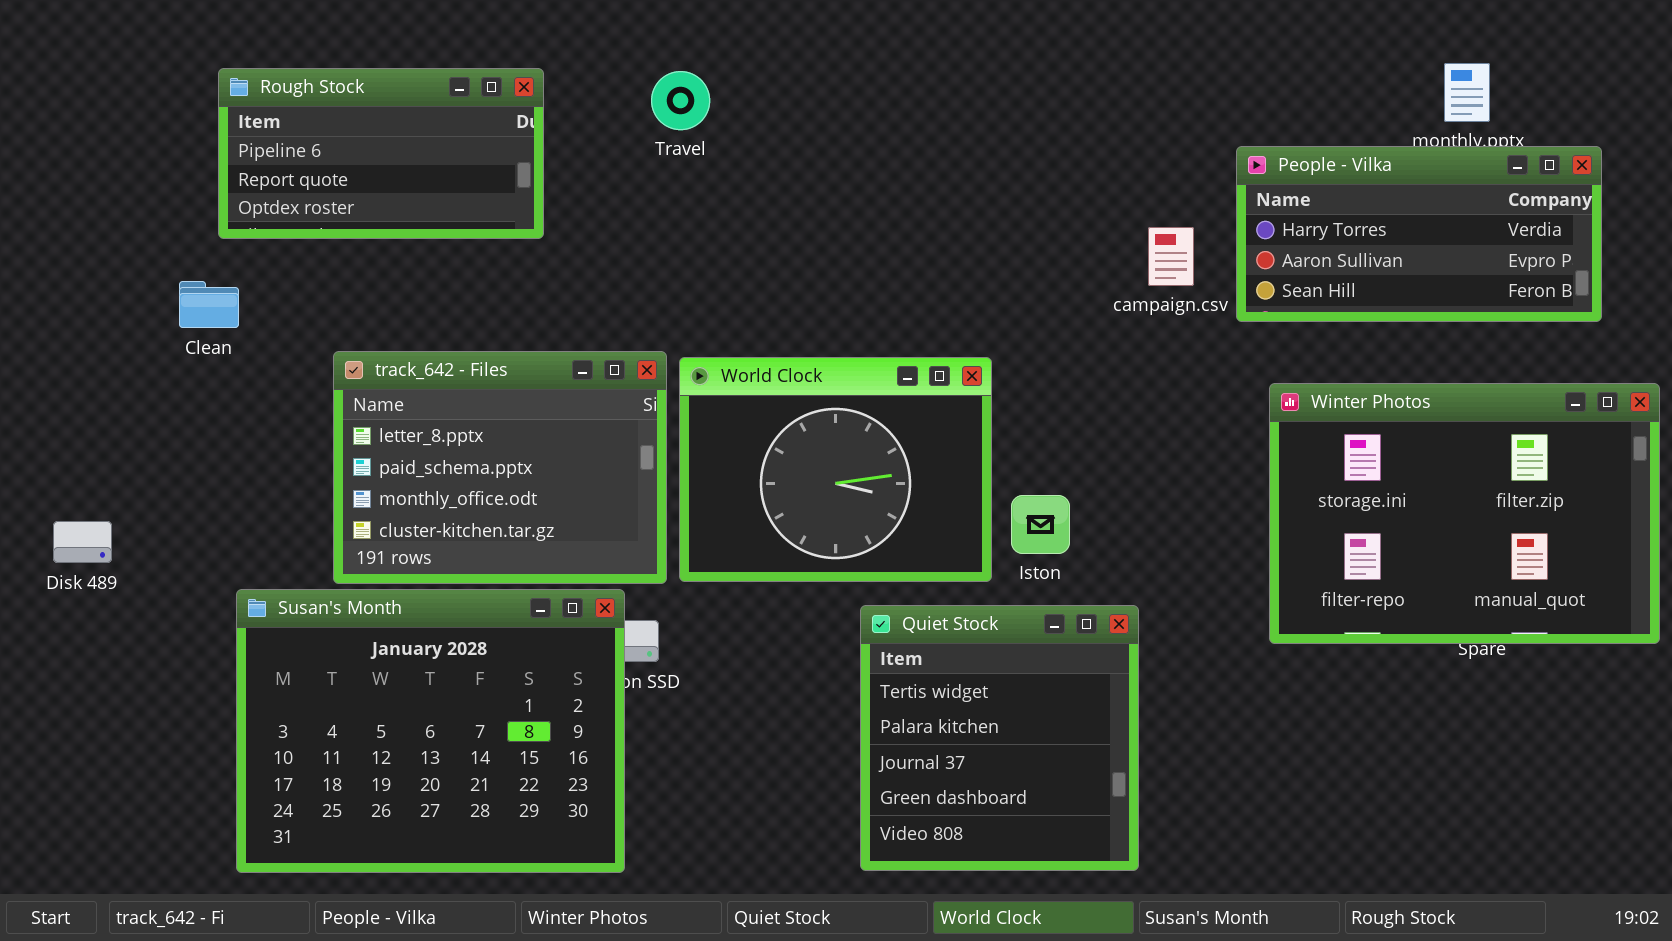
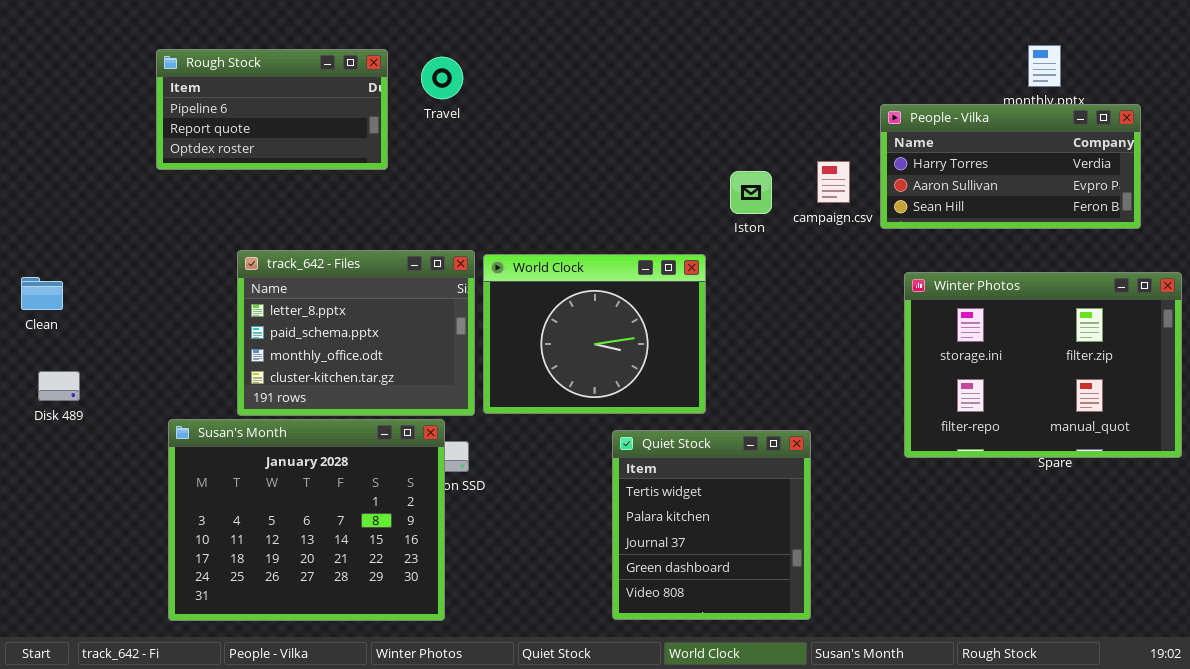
Travel: [651,71,710,130] -> [421,57,463,99], moved
Clean: [179,281,239,328] -> [21,277,63,310], moved
Iston: [1011,495,1070,554] -> [730,171,772,214], moved

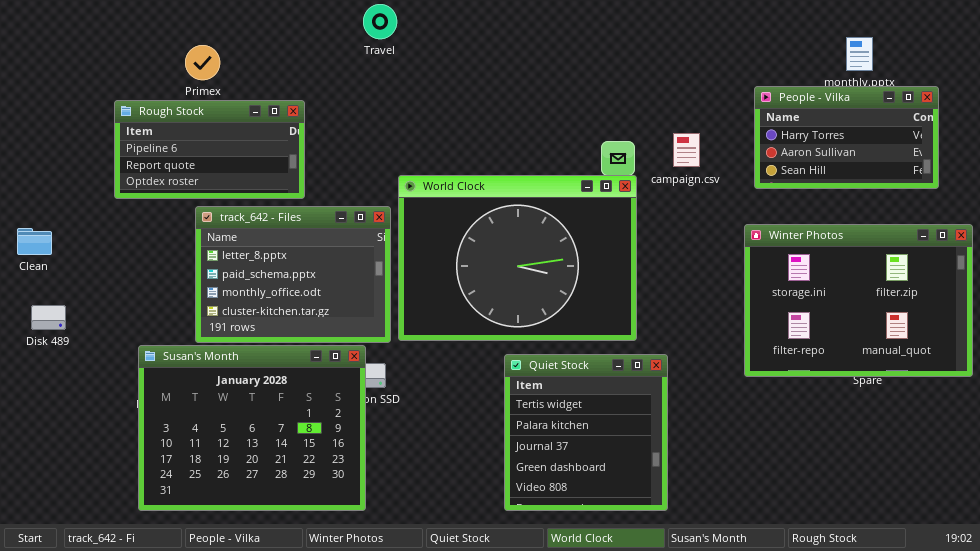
Rough Stock: [156,49,388,170] -> [114,100,305,199], moved
Travel: [421,57,463,99] -> [363,4,397,39], moved
People - Vilka: [880,104,1141,229] -> [754,86,939,189], resized
World Clock: [483,254,706,414] -> [398,175,637,341], resized

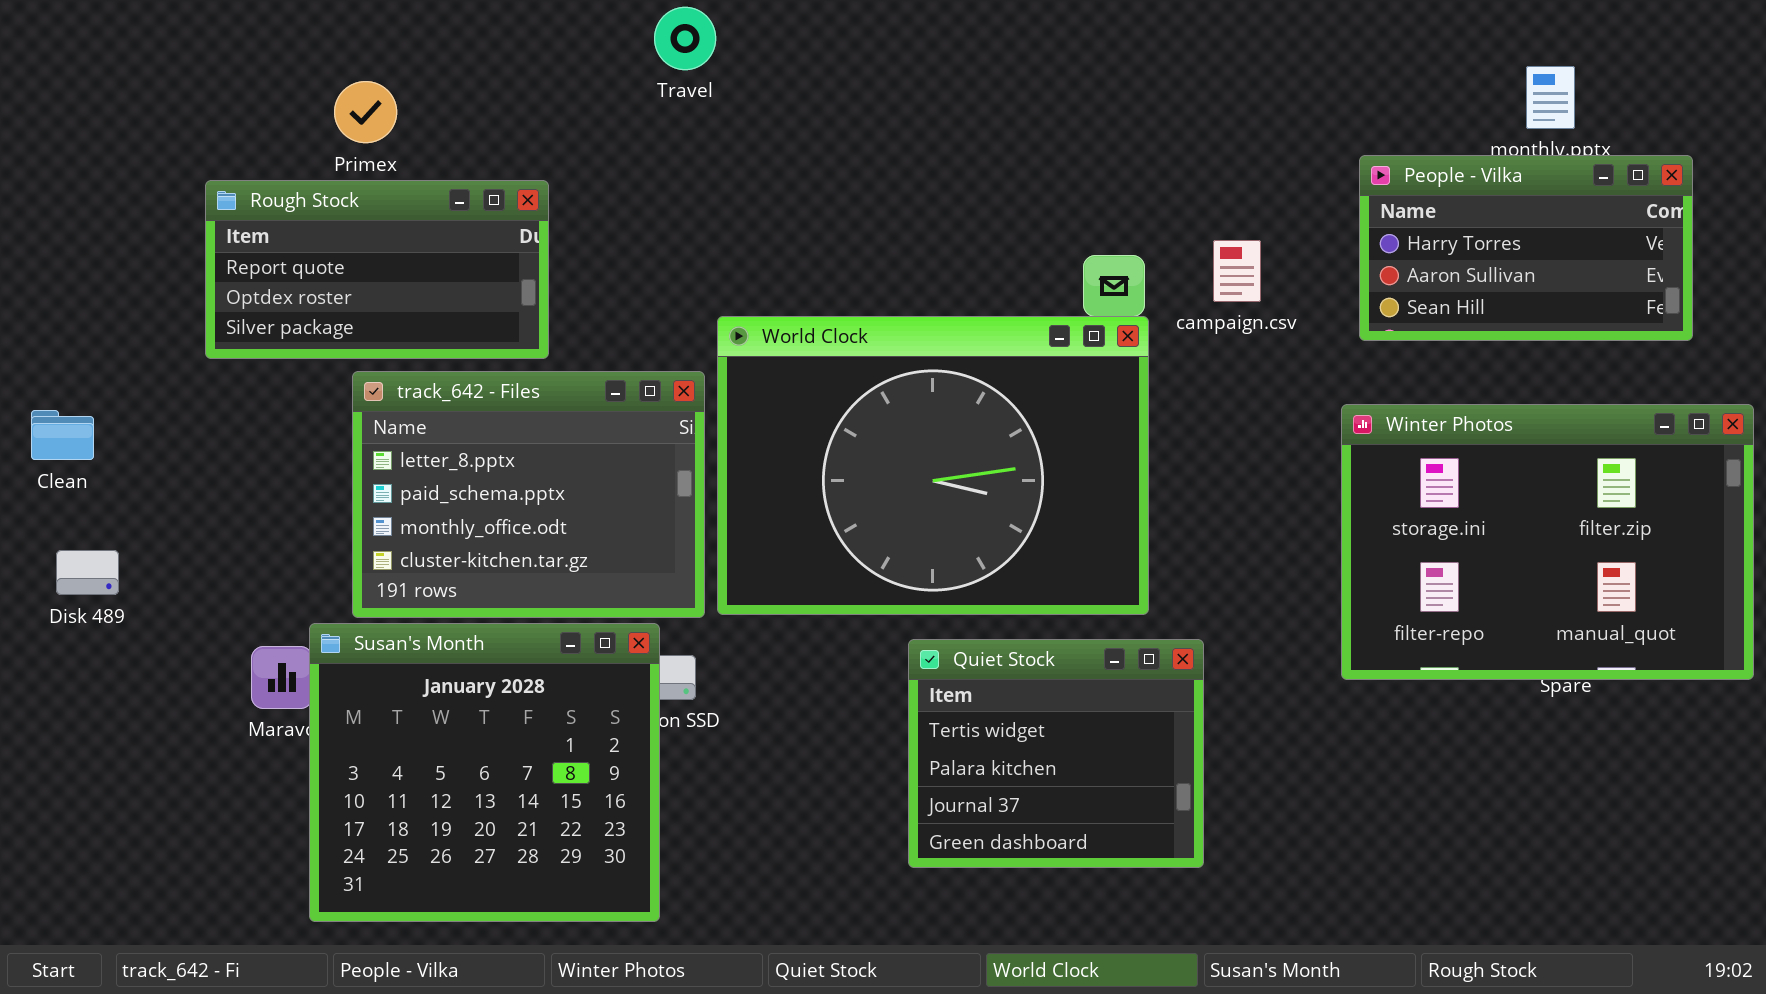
Rough Stock: [114,100,305,199] -> [205,180,549,359], scrolled down 1 row
Susan's Month: [138,345,366,511] -> [309,623,660,922], resized
Quiet Stock: [504,354,668,511] -> [908,639,1204,868], resized

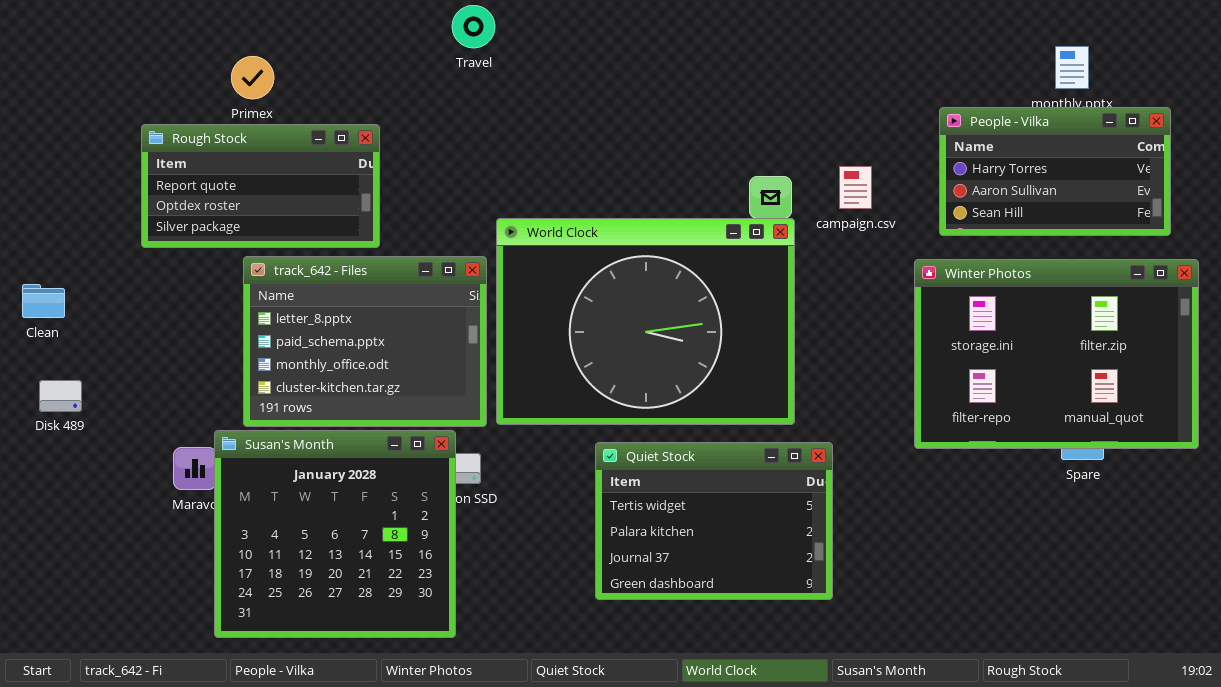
Winter Photos: [1341,404,1754,680] -> [914,259,1199,449], moved
Quiet Stock: [908,639,1204,868] -> [595,442,833,600], resized

